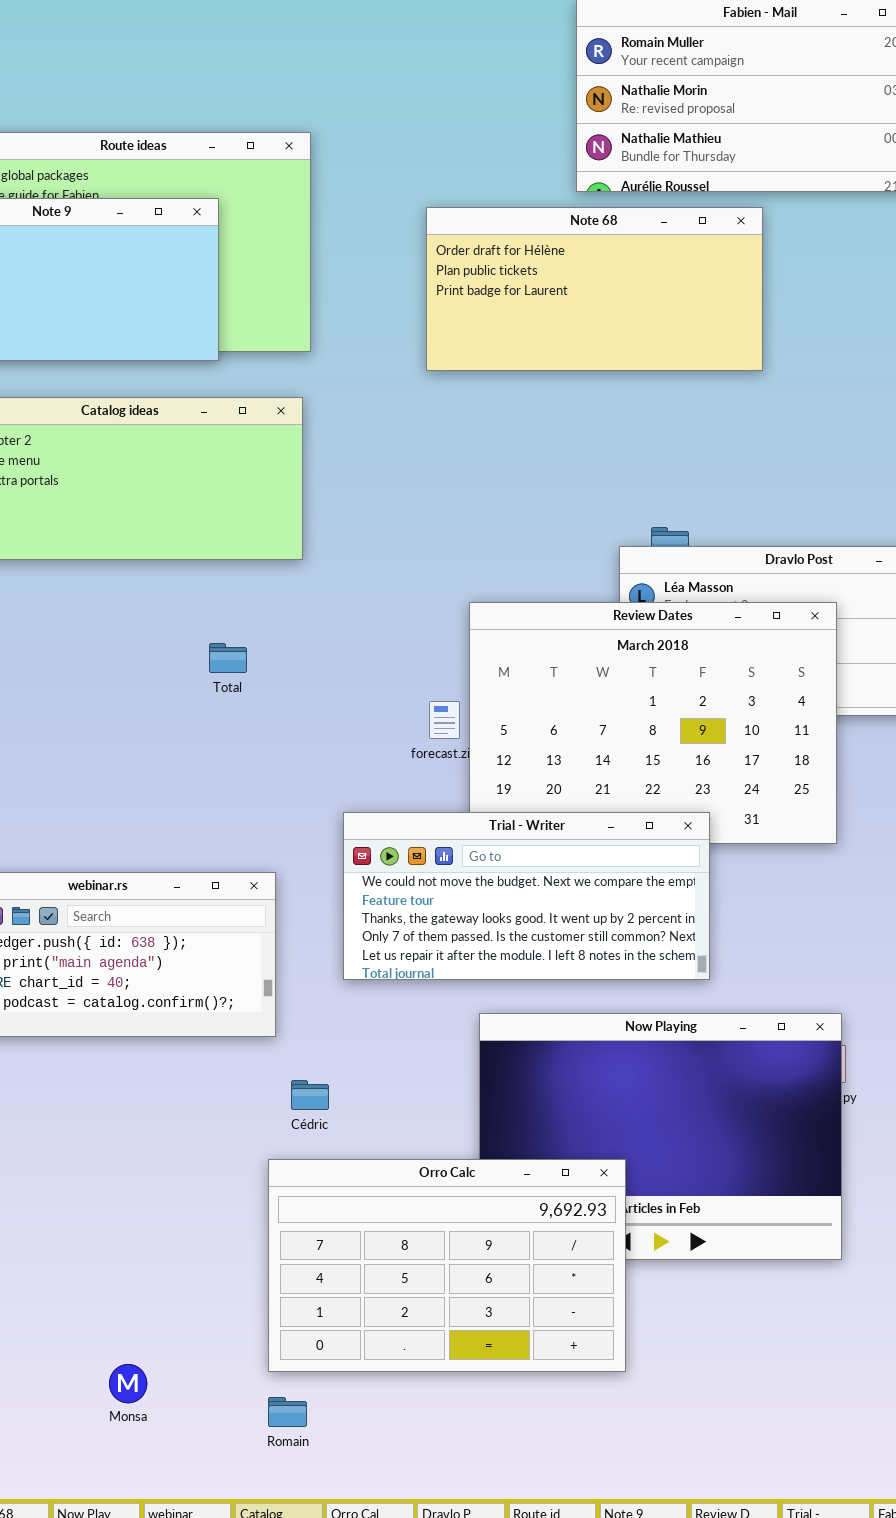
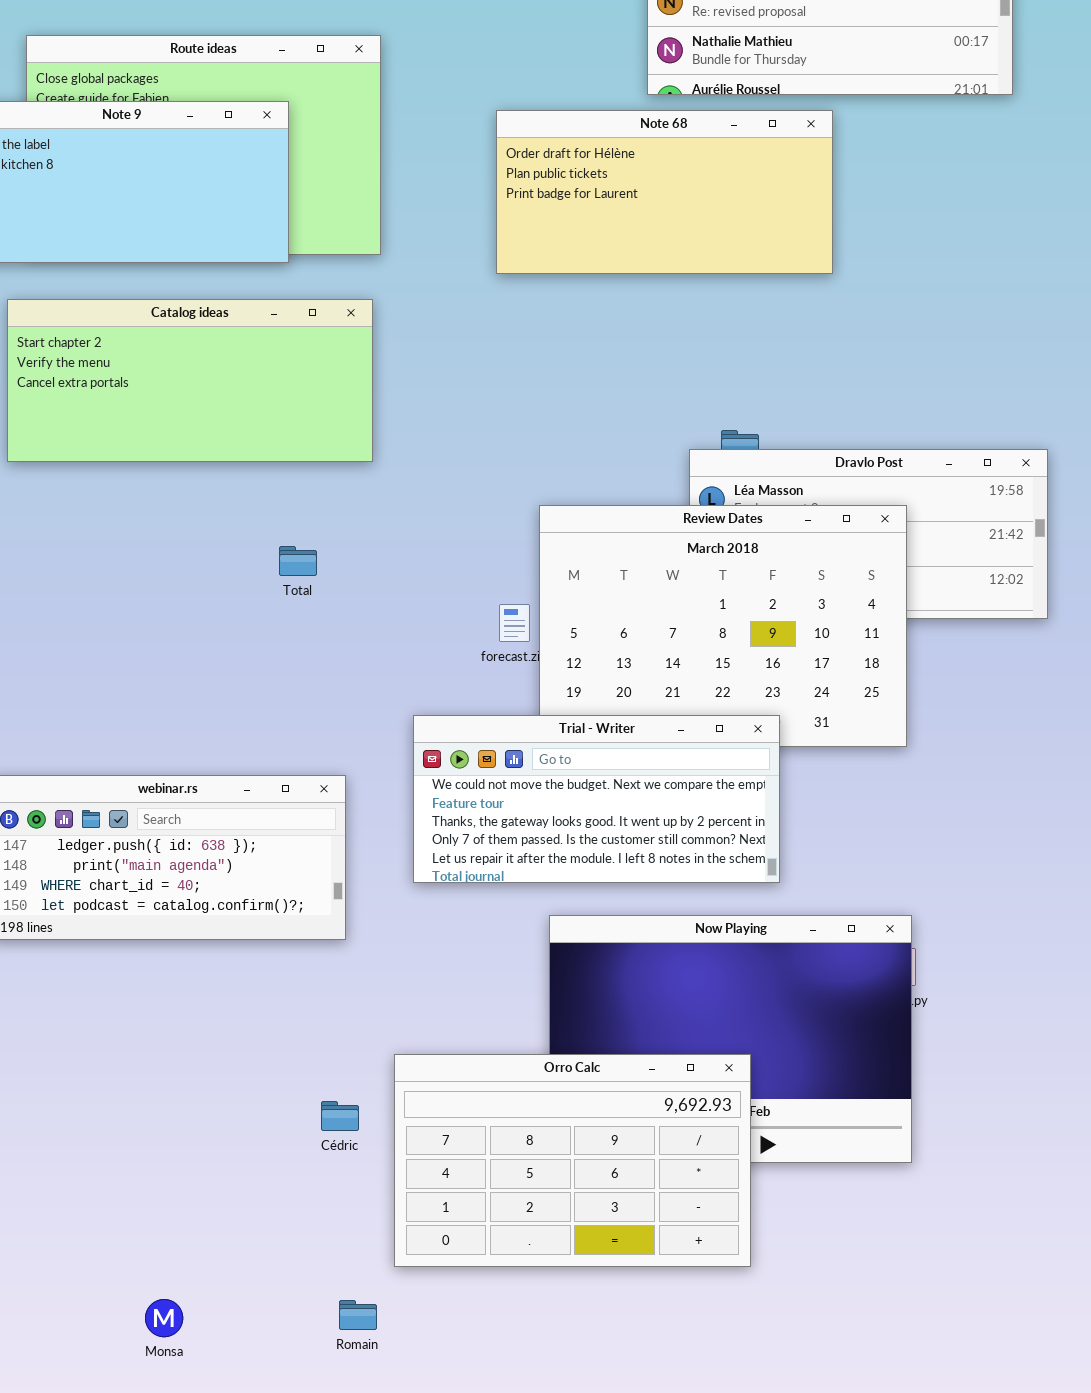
Cédric: [291,1080,329,1110] -> [321,1101,359,1131], moved
Orro Calc: [268,1159,626,1372] -> [394,1054,751,1267], moved
Monsa: [109,1364,147,1403] -> [145,1299,183,1337], moved

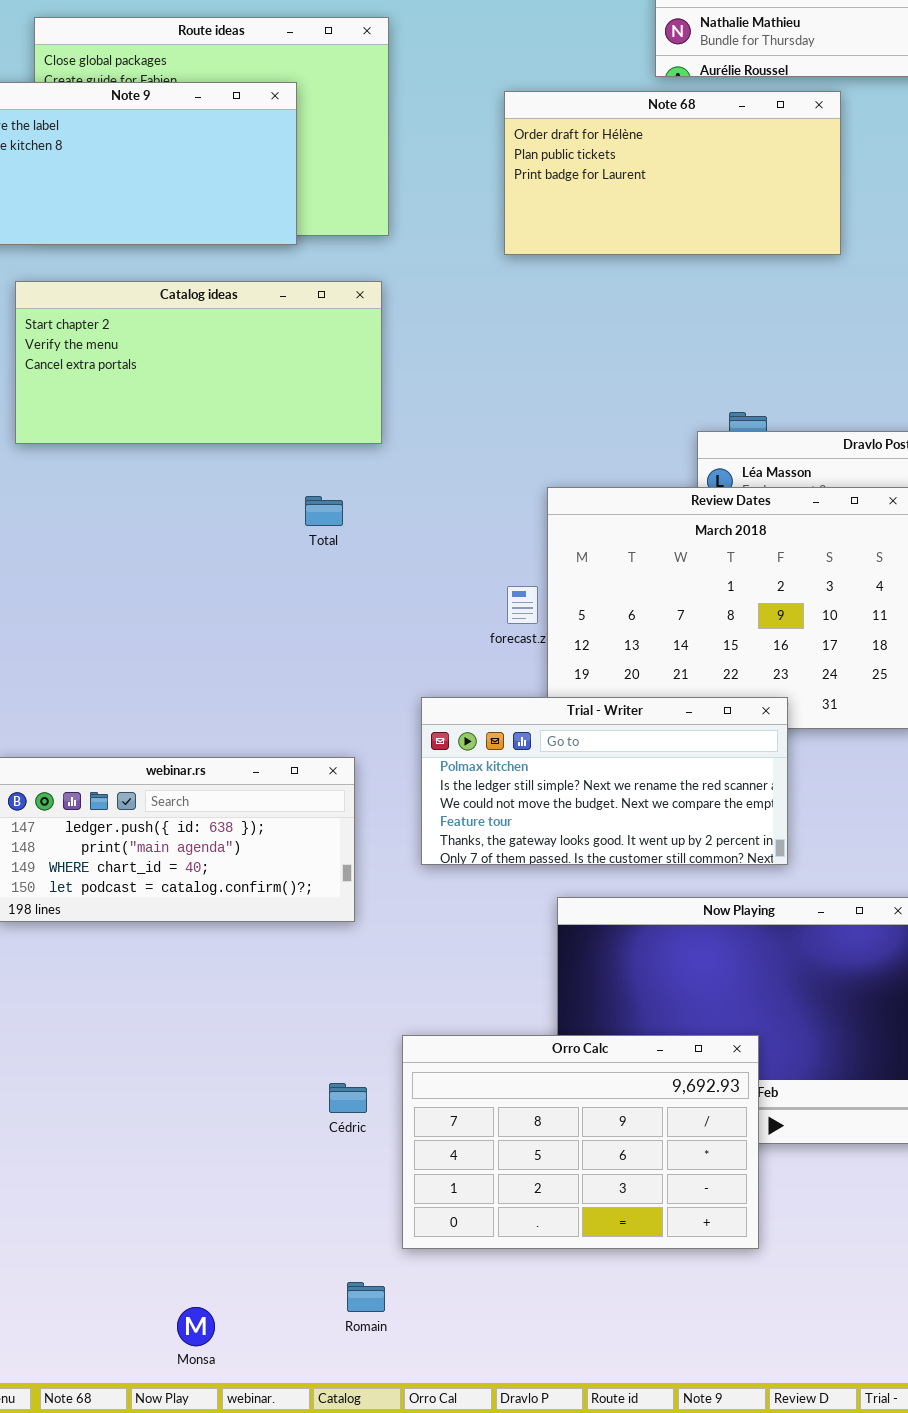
Total: [279,546,317,576] -> [305,496,343,526], moved
Trial - Writer: [413,715,780,883] -> [421,697,788,865], scrolled up 2 rows
Monsa: [145,1299,183,1337] -> [177,1307,215,1346], moved

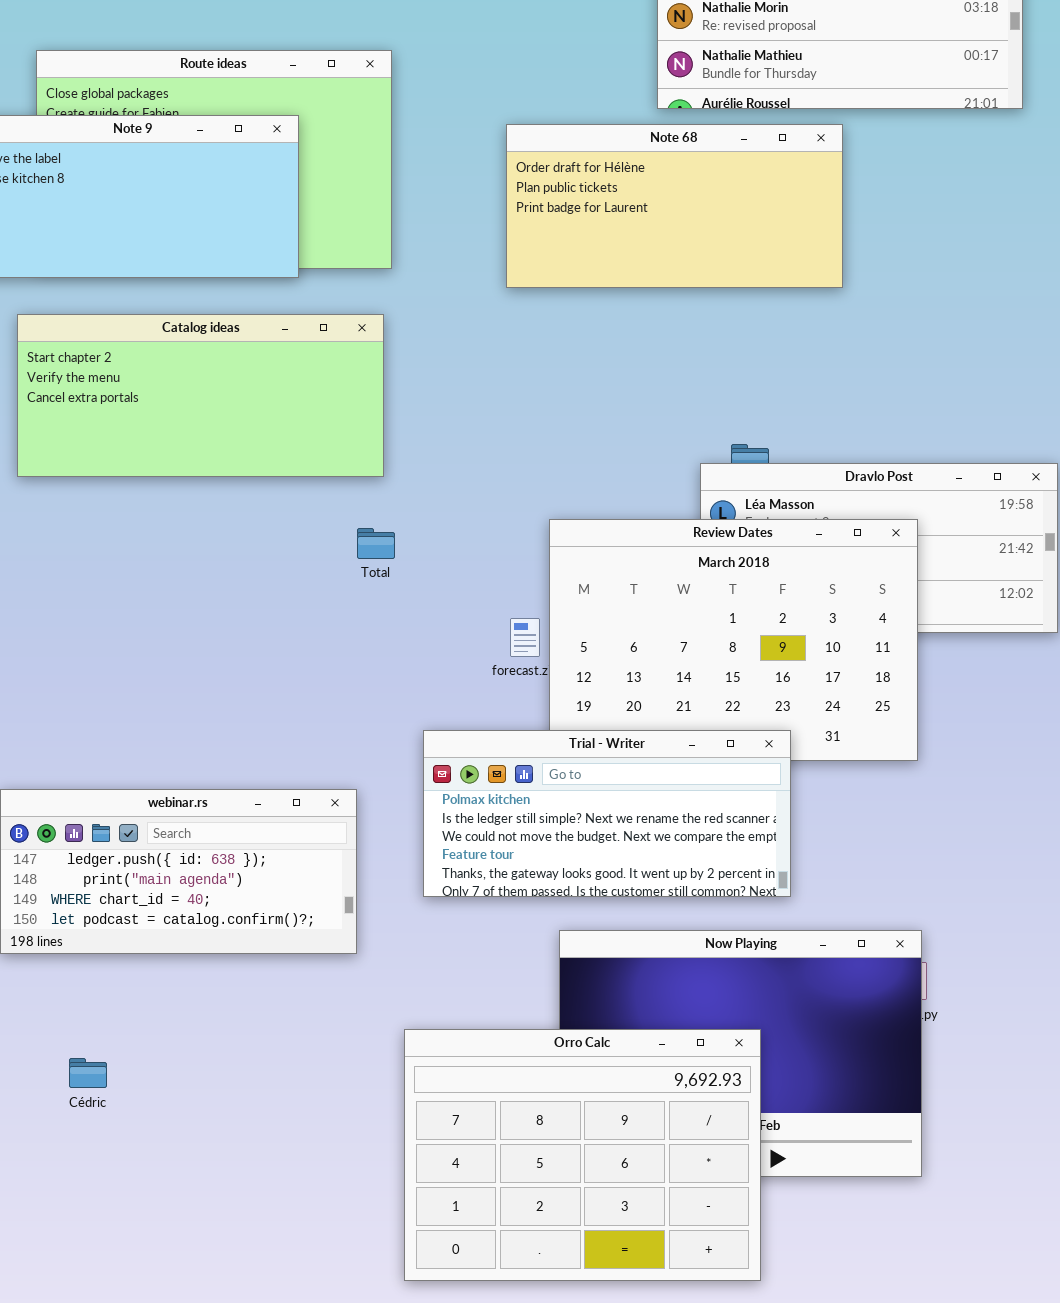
Total: [305,496,343,526] -> [357,528,395,559], moved
Orro Calc: [402,1035,759,1249] -> [404,1029,761,1281], resized
Cédric: [329,1083,367,1113] -> [69,1058,107,1088], moved

